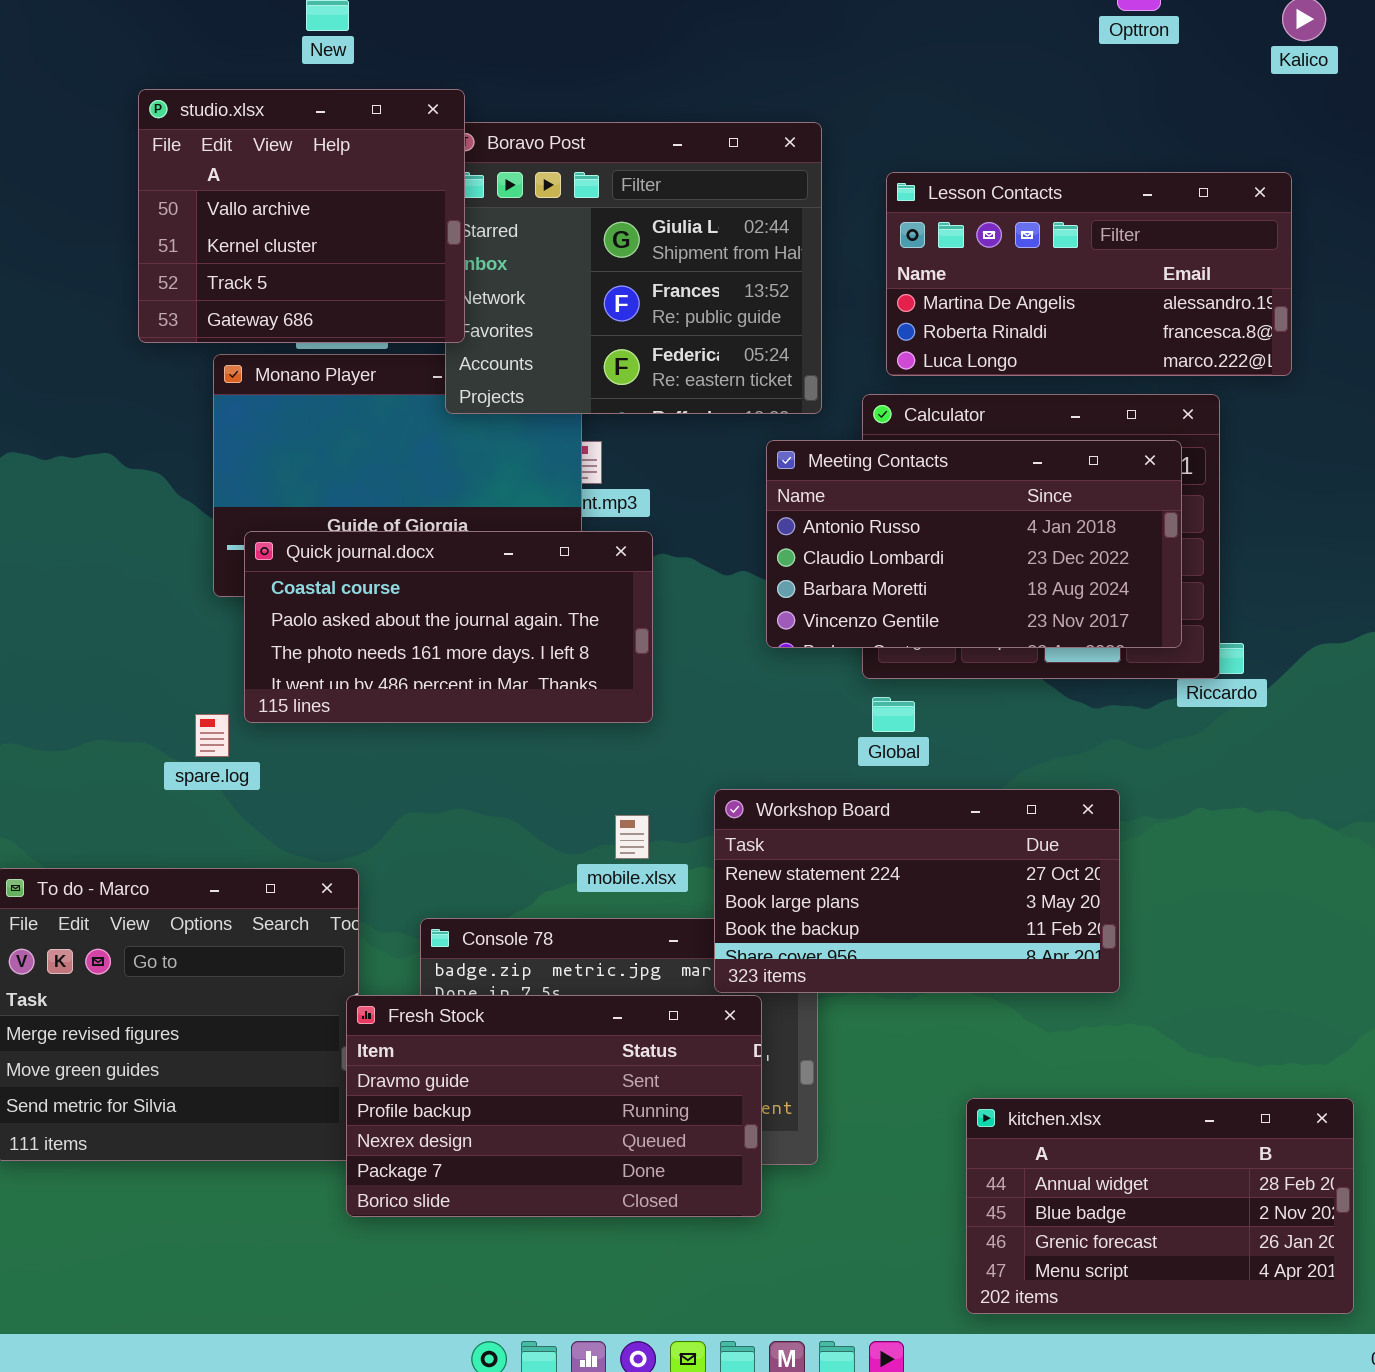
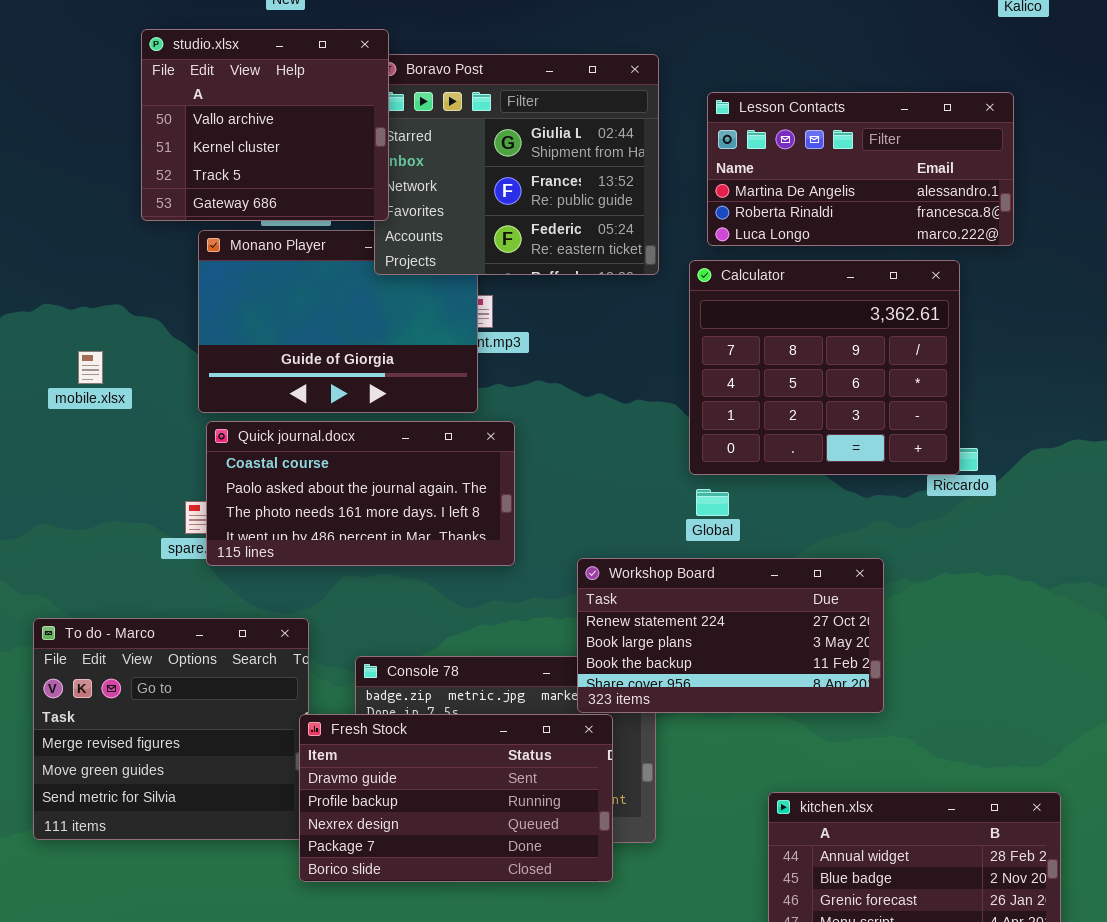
Meeting Contacts: [766,440,1182,648] -> none, closed
Quick journal.docx: [244,531,653,723] -> [206,421,515,566], moved
mobile.xlsx: [615,815,649,859] -> [78,351,103,384], moved

